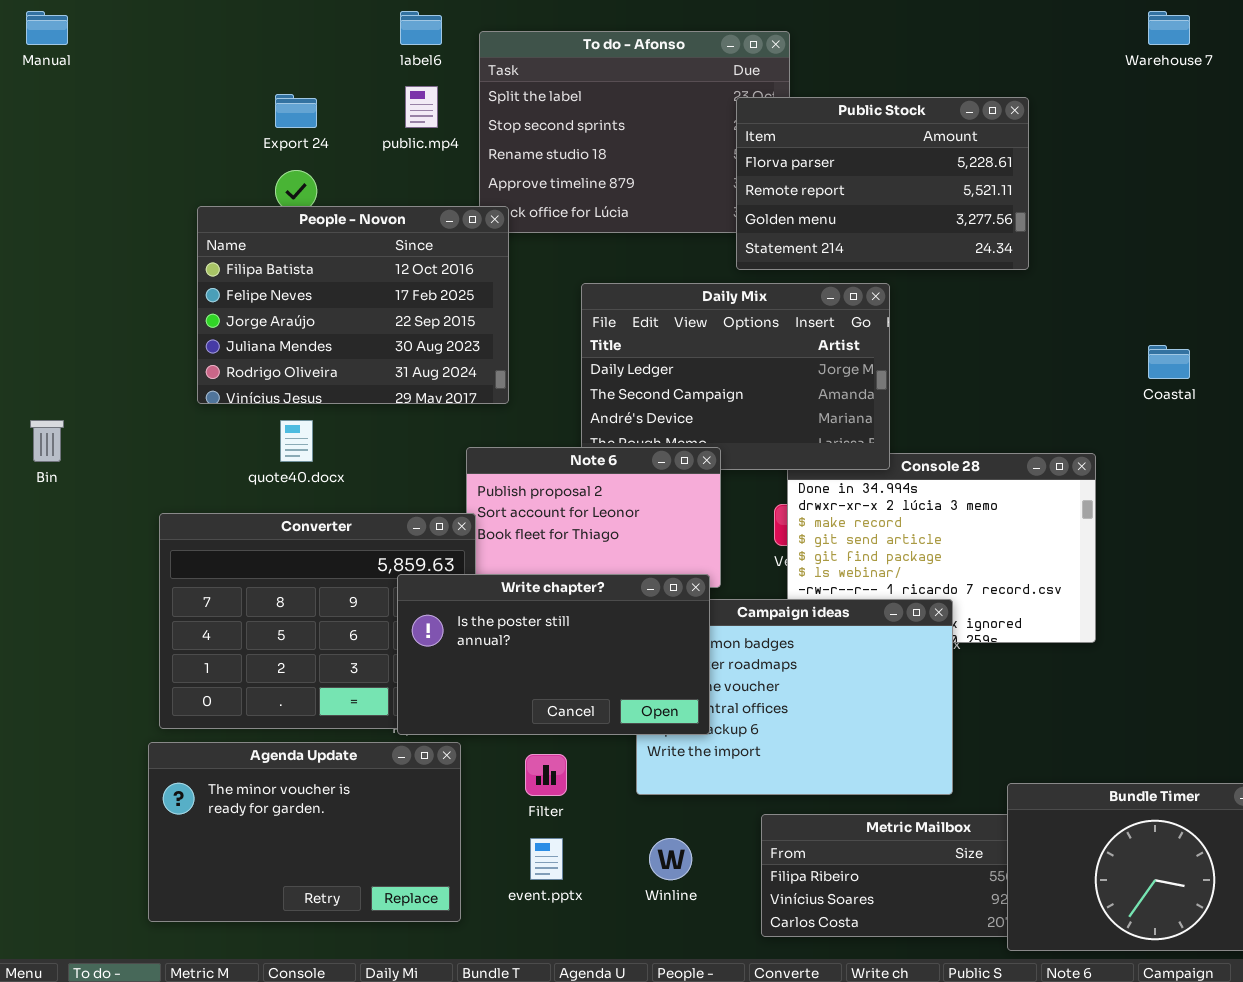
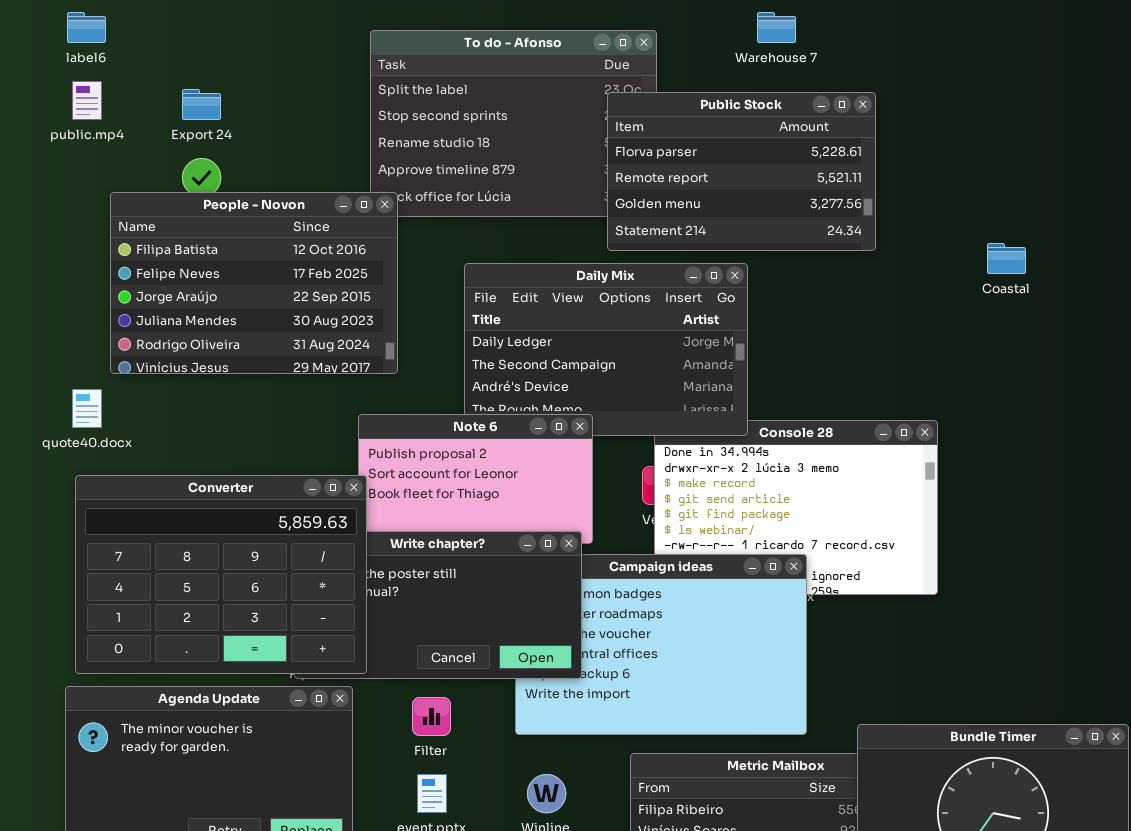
label6: [400,11,442,45] -> [67,12,106,43], moved
Warehouse 7: [1148,11,1190,45] -> [757,12,796,43], moved
public.mp4: [405,86,438,128] -> [72,81,102,120], moved
Coastal: [1148,345,1190,379] -> [987,243,1026,274], moved
quote40.docx: [280,420,313,462] -> [72,389,102,428], moved
Converter: [159,513,476,729] -> [75,475,367,674], raised

